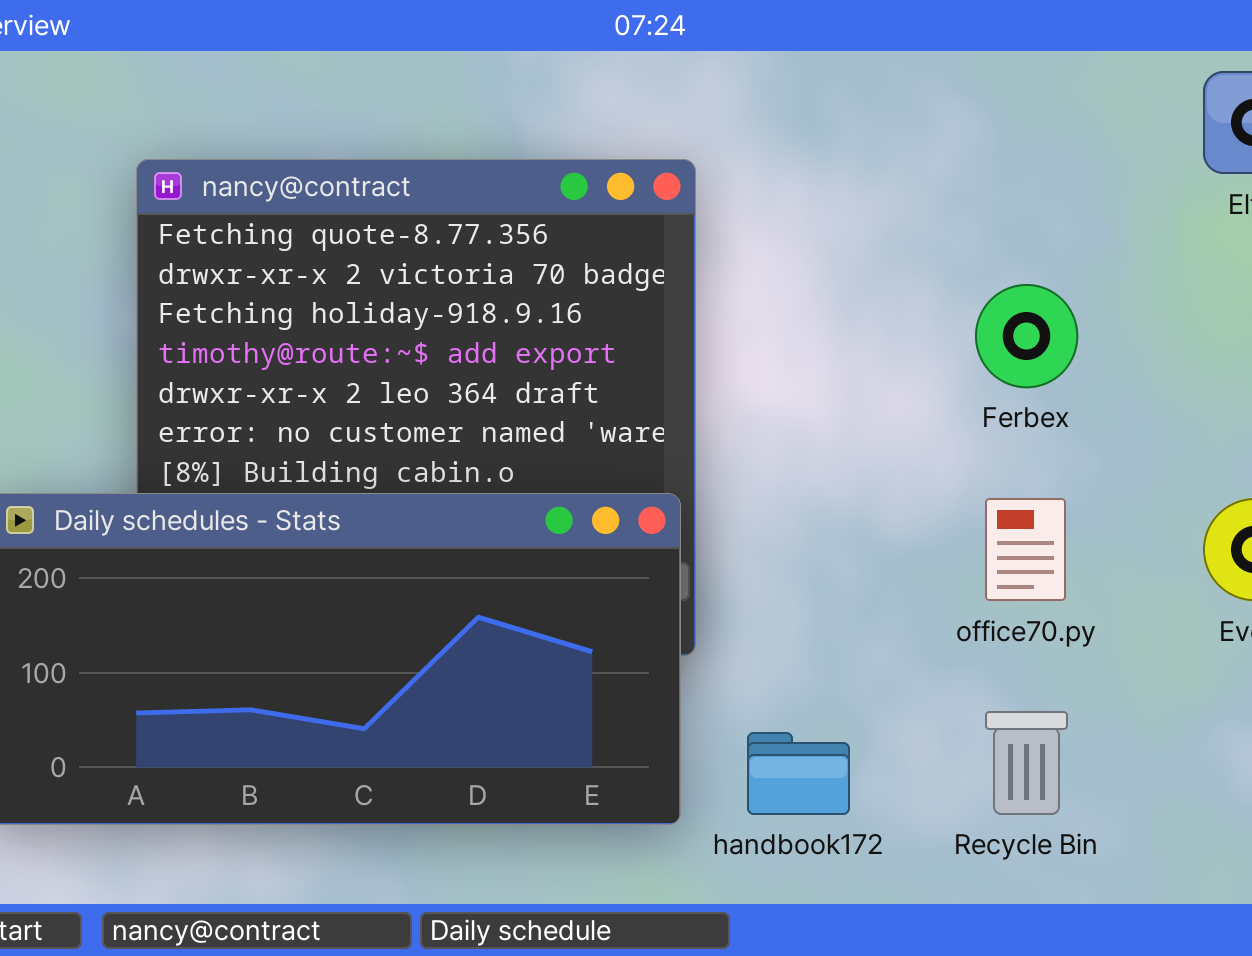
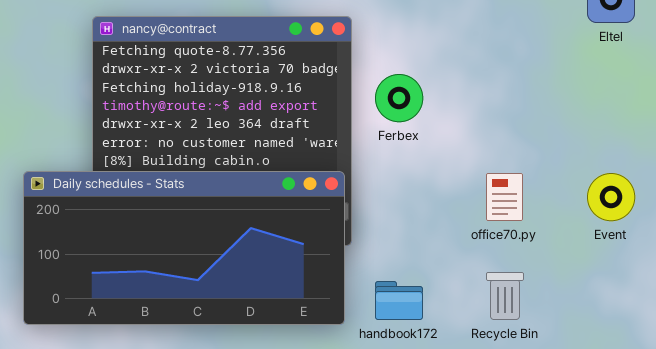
Ferbex: [975,284,1078,388] -> [375,74,423,122], moved

